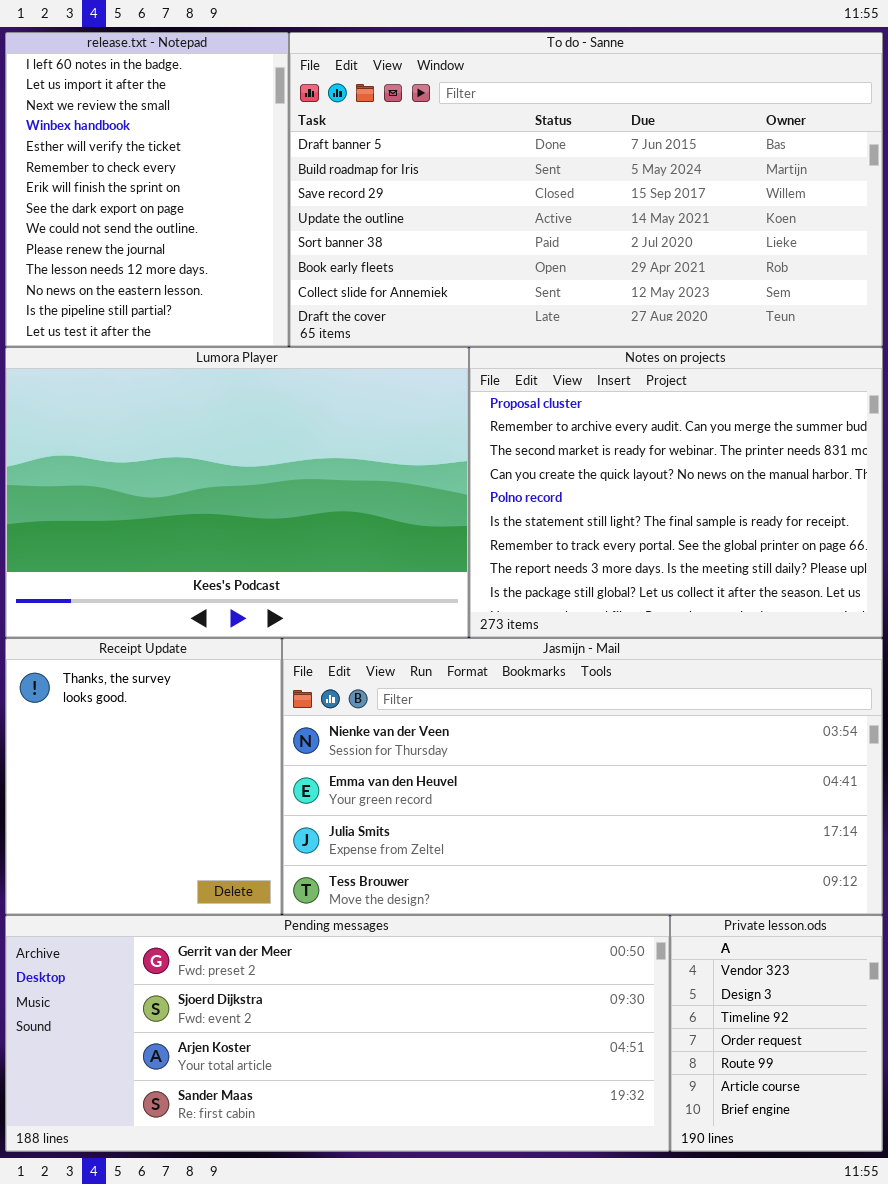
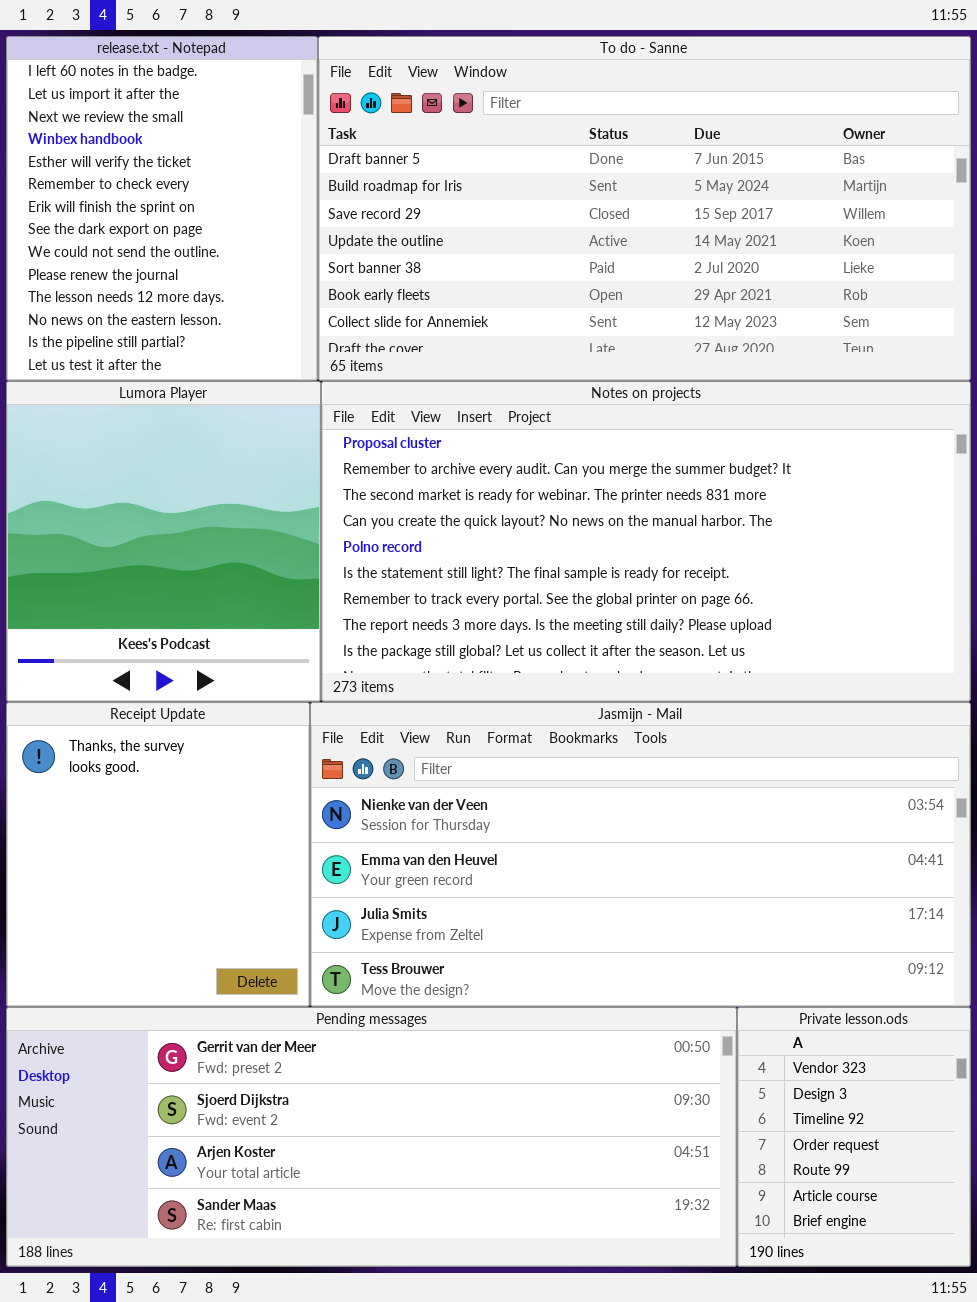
Lumora Player: [5,347,469,638] -> [6,381,321,702], resized
Notes on projects: [469,347,883,638] -> [321,381,971,702], resized

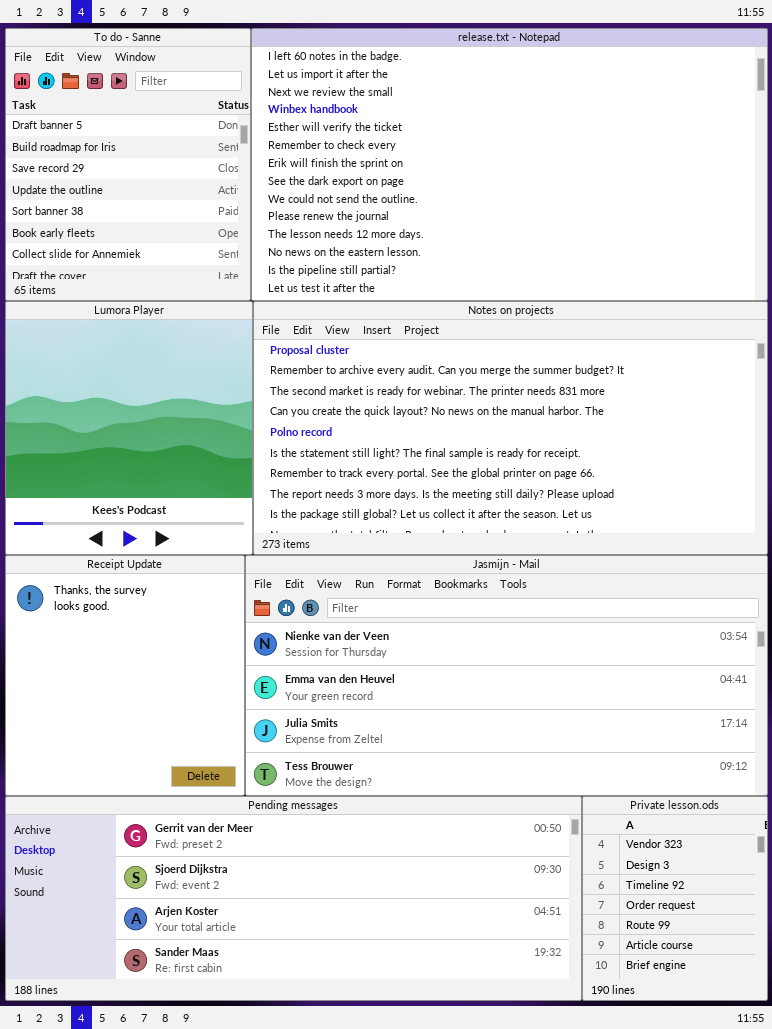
release.txt - Notepad: [6,36,318,381] -> [251,28,768,301], moved, resized
To do - Sanne: [318,36,971,381] -> [5,28,251,301], moved, resized

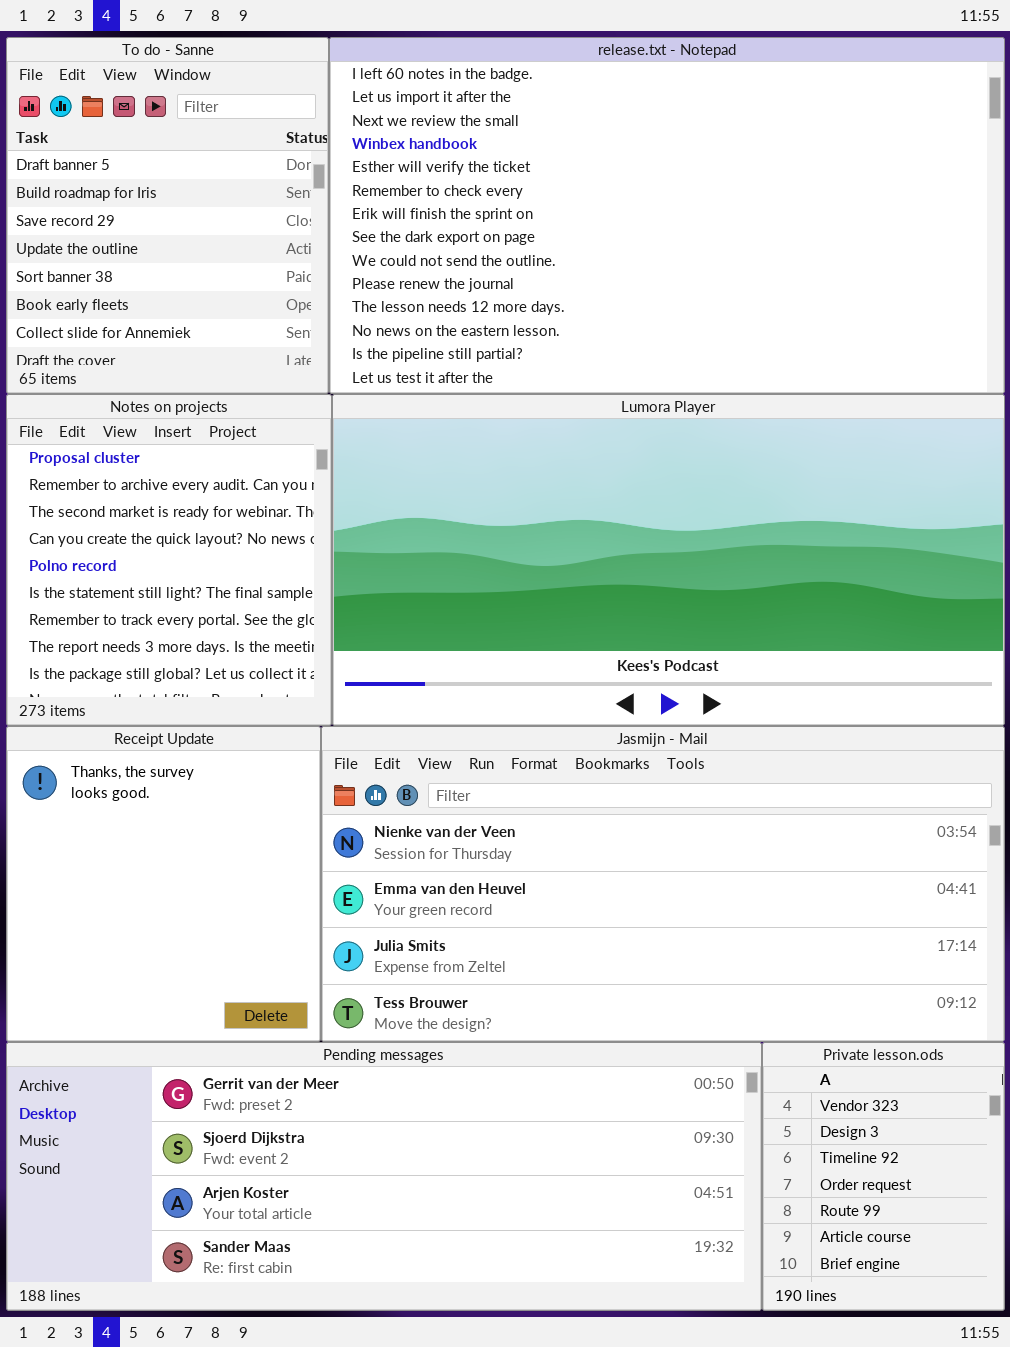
Lumora Player: [5,301,253,555] -> [332,394,1005,726], moved, resized
Notes on projects: [253,301,768,555] -> [6,394,332,726], moved, resized

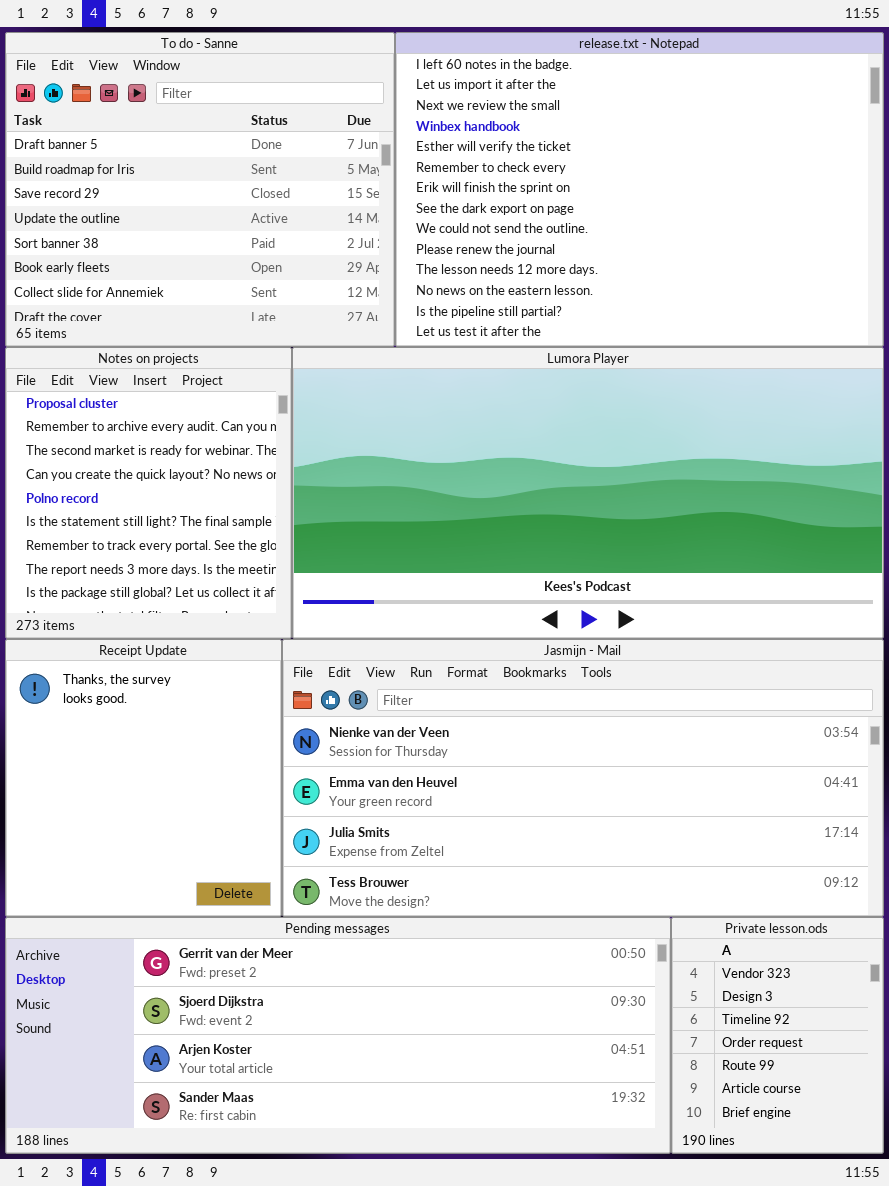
To do - Sanne: [6,37,329,394] -> [5,32,395,347], resized
release.txt - Notepad: [329,37,1005,394] -> [395,32,884,347], resized

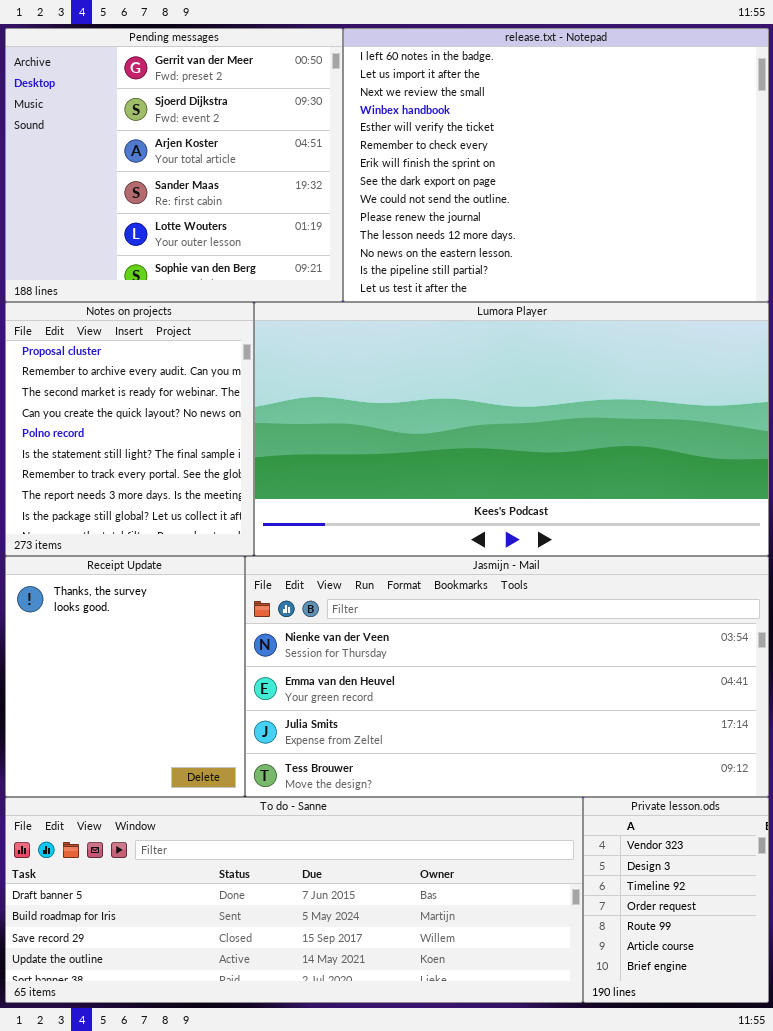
To do - Sanne: [5,32,395,347] -> [5,797,583,1003], moved, resized
Pending messages: [5,917,671,1154] -> [5,28,343,302], moved, resized

